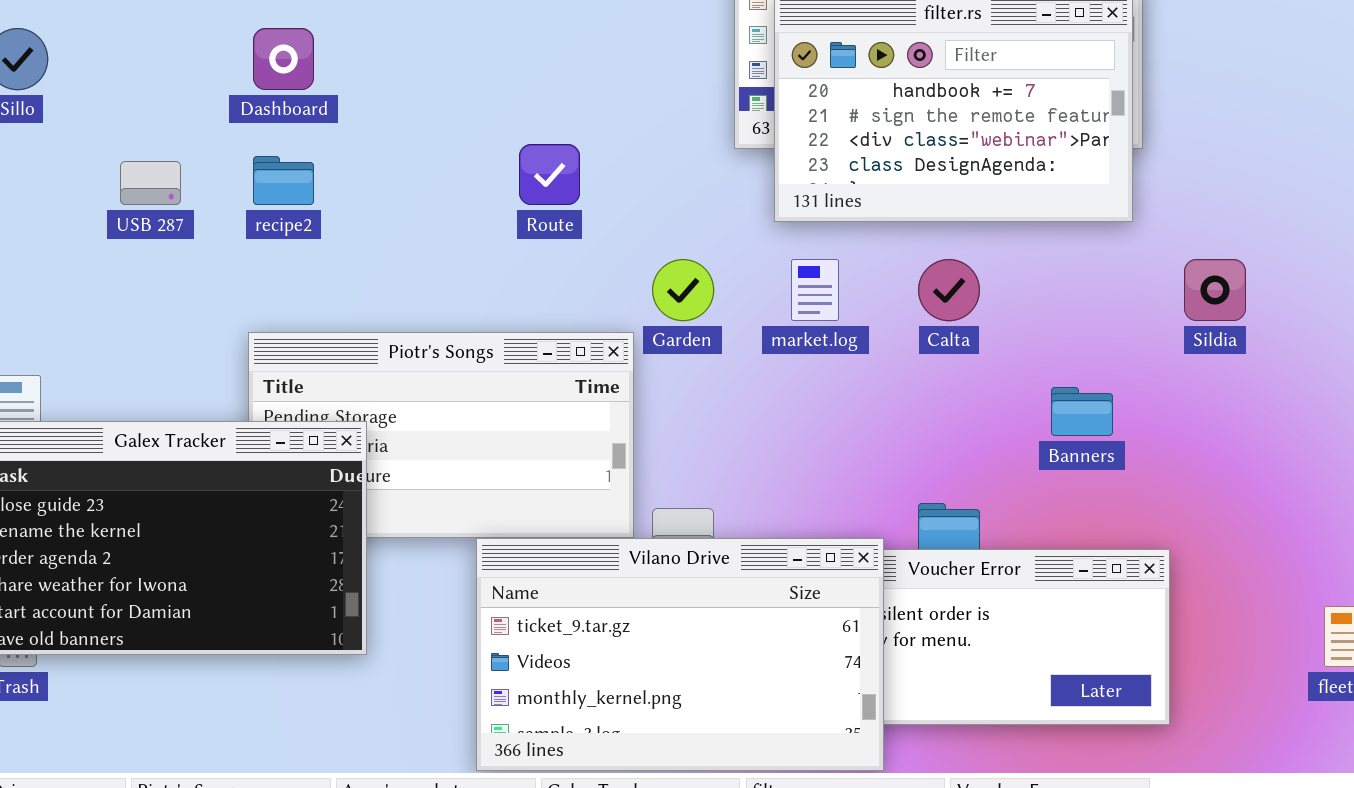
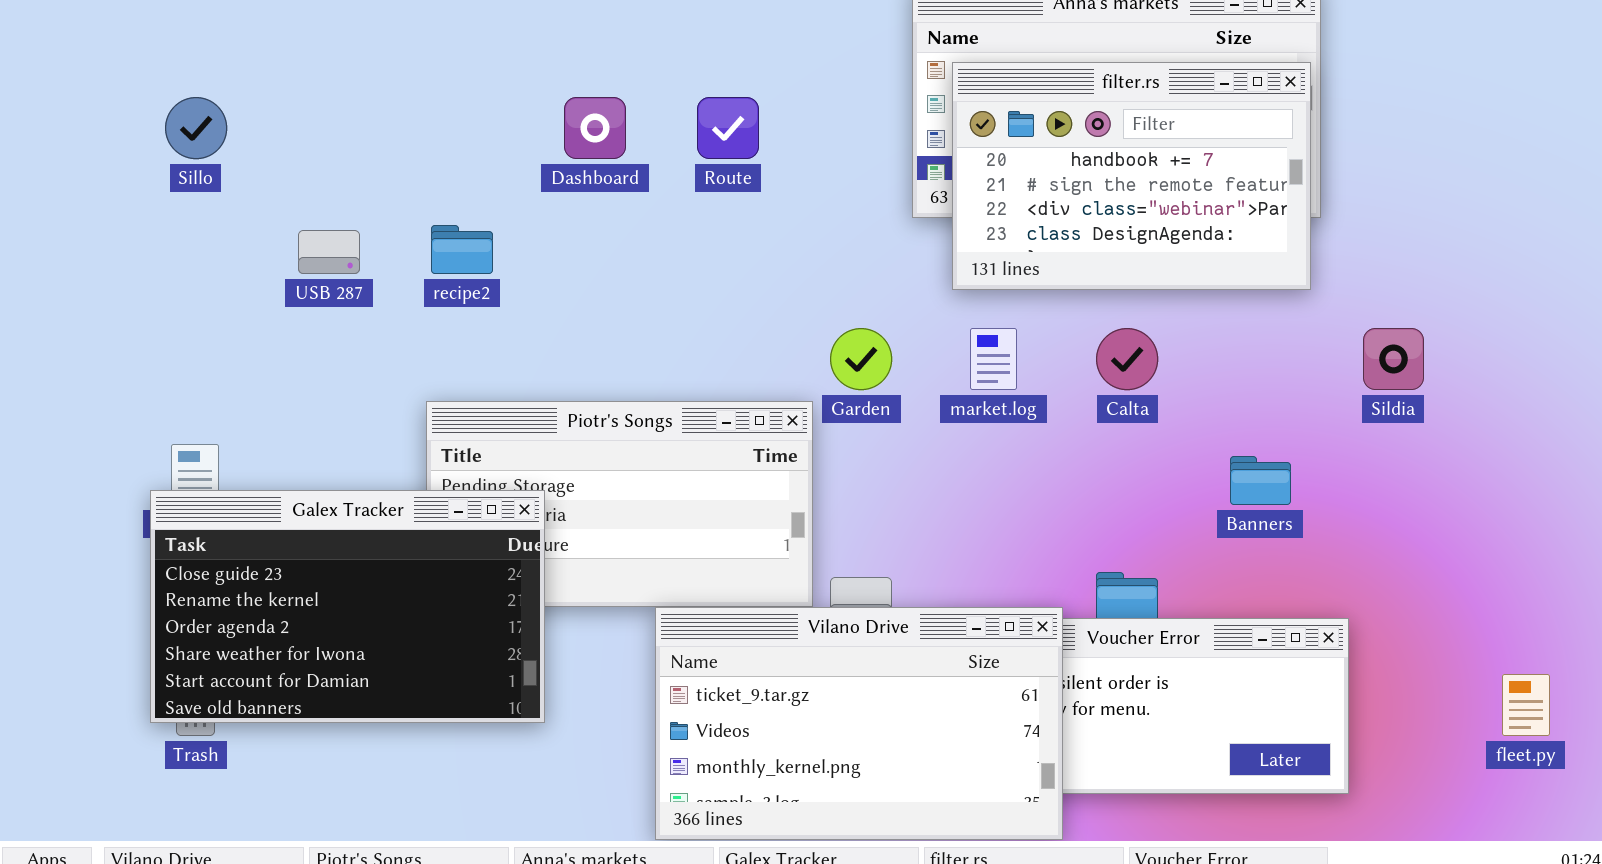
Dashboard: [253,28,314,90] -> [564,97,626,159], moved
Route: [519,144,580,205] -> [697,97,759,159], moved

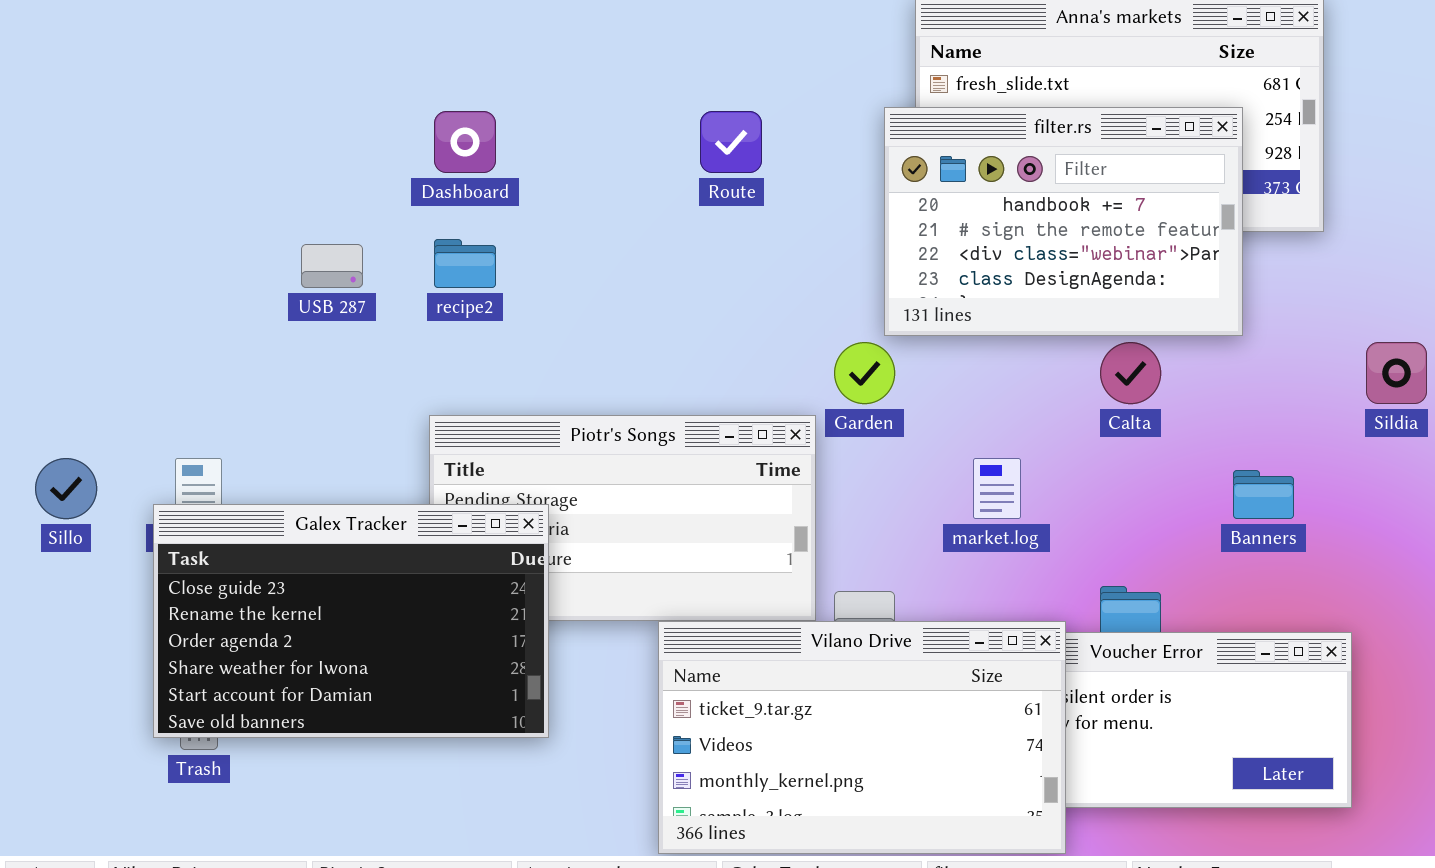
filter.rs: [952,62,1311,290] -> [884,107,1243,336], moved
Sillo: [165,97,227,159] -> [35,458,97,519], moved
Dashboard: [564,97,626,159] -> [434,111,496,173], moved
market.log: [970,328,1017,390] -> [973,458,1021,519], moved

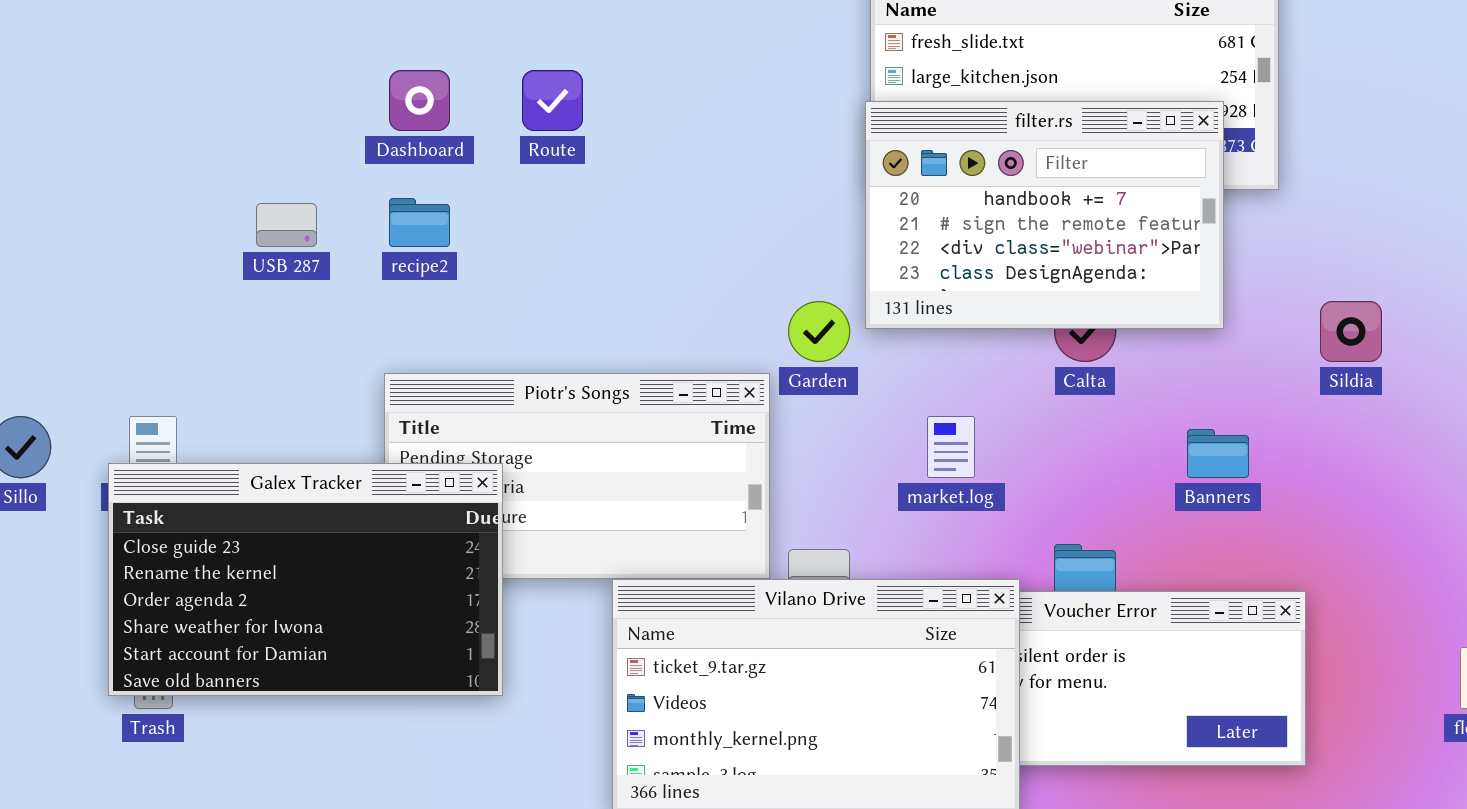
filter.rs: [884,107,1243,336] -> [865,101,1224,329], moved
Route: [700,111,762,173] -> [522,70,583,131], moved

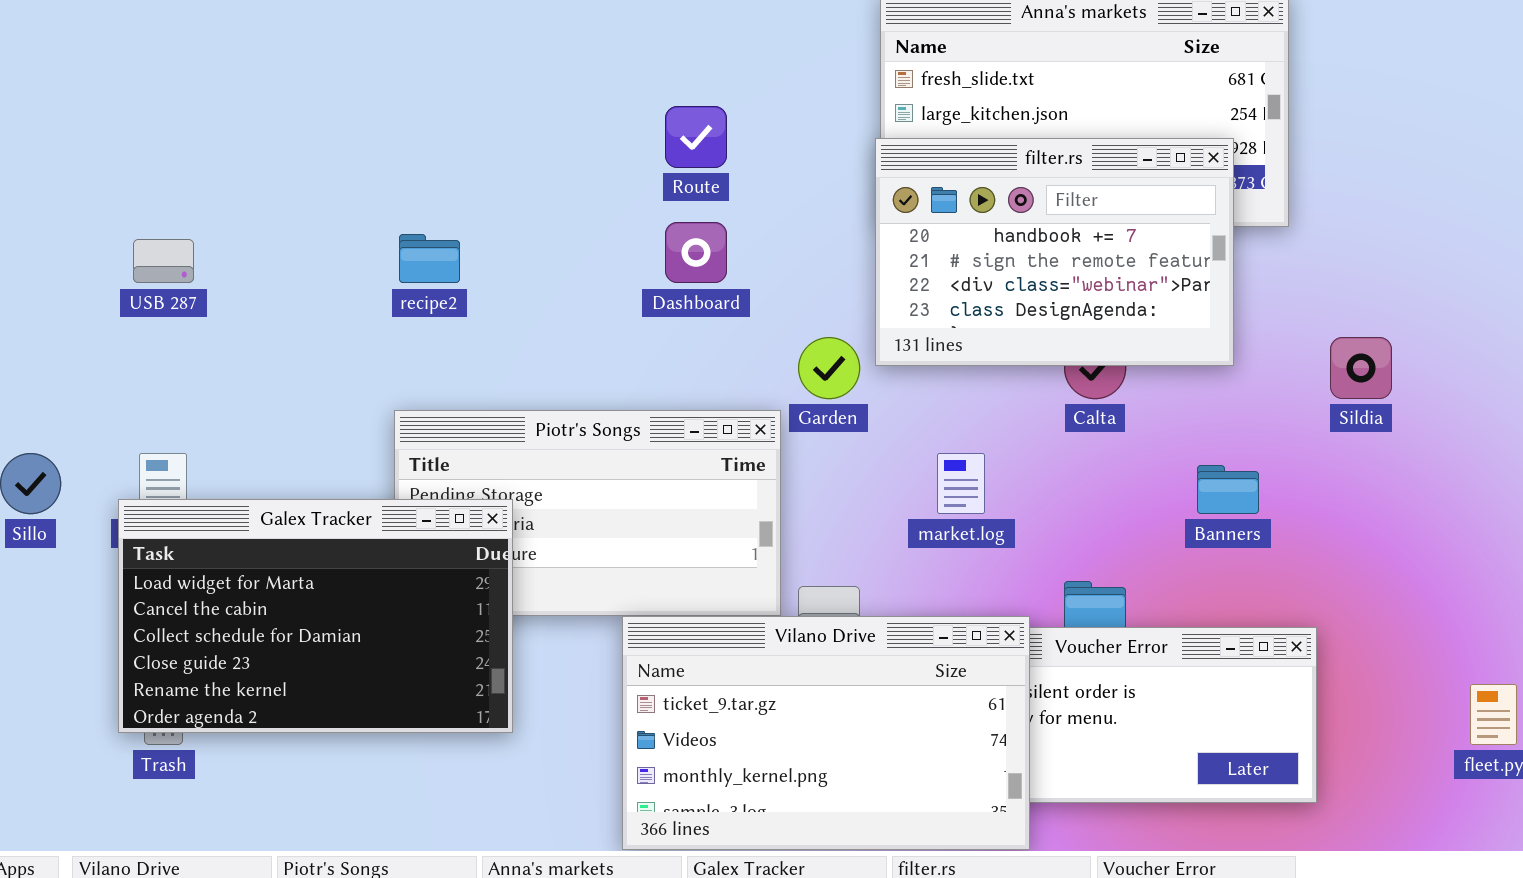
Dashboard: [389,70,450,131] -> [665,222,727,283], moved
Route: [522,70,583,131] -> [665,106,727,168], moved
USB 287: [256,203,317,247] -> [133,239,194,283], moved
Galex Tracker: [108,463,503,696] -> [118,499,513,733], scrolled up 3 rows

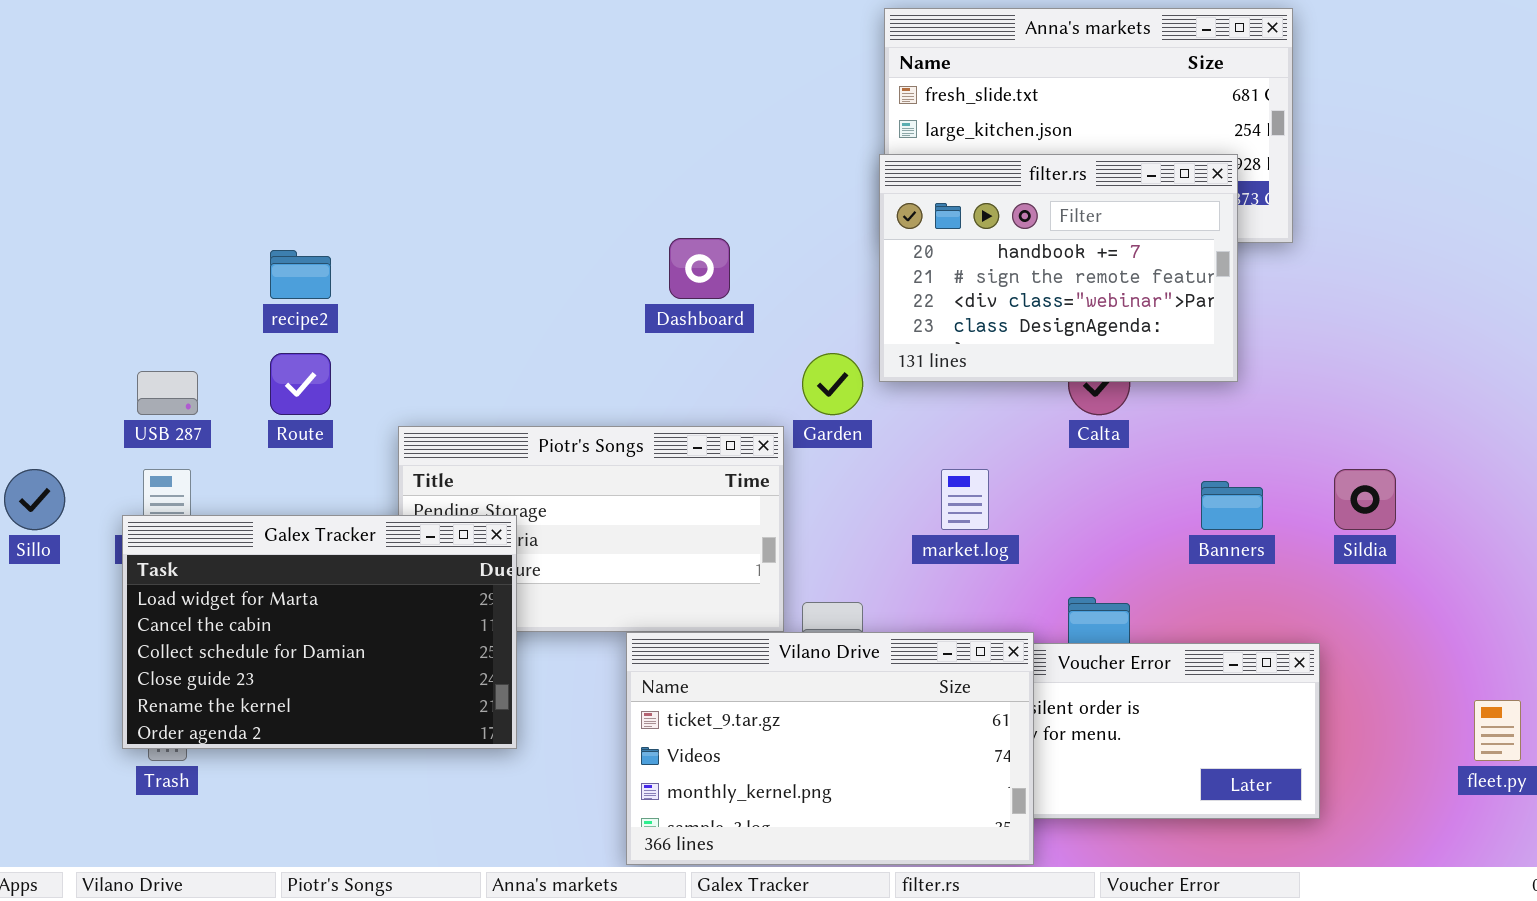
Route: [665,106,727,168] -> [270,353,331,415], moved
recipe2: [399,234,460,283] -> [270,250,331,299], moved
USB 287: [133,239,194,283] -> [137,371,198,415], moved
Sildia: [1330,337,1392,399] -> [1334,469,1396,530], moved

